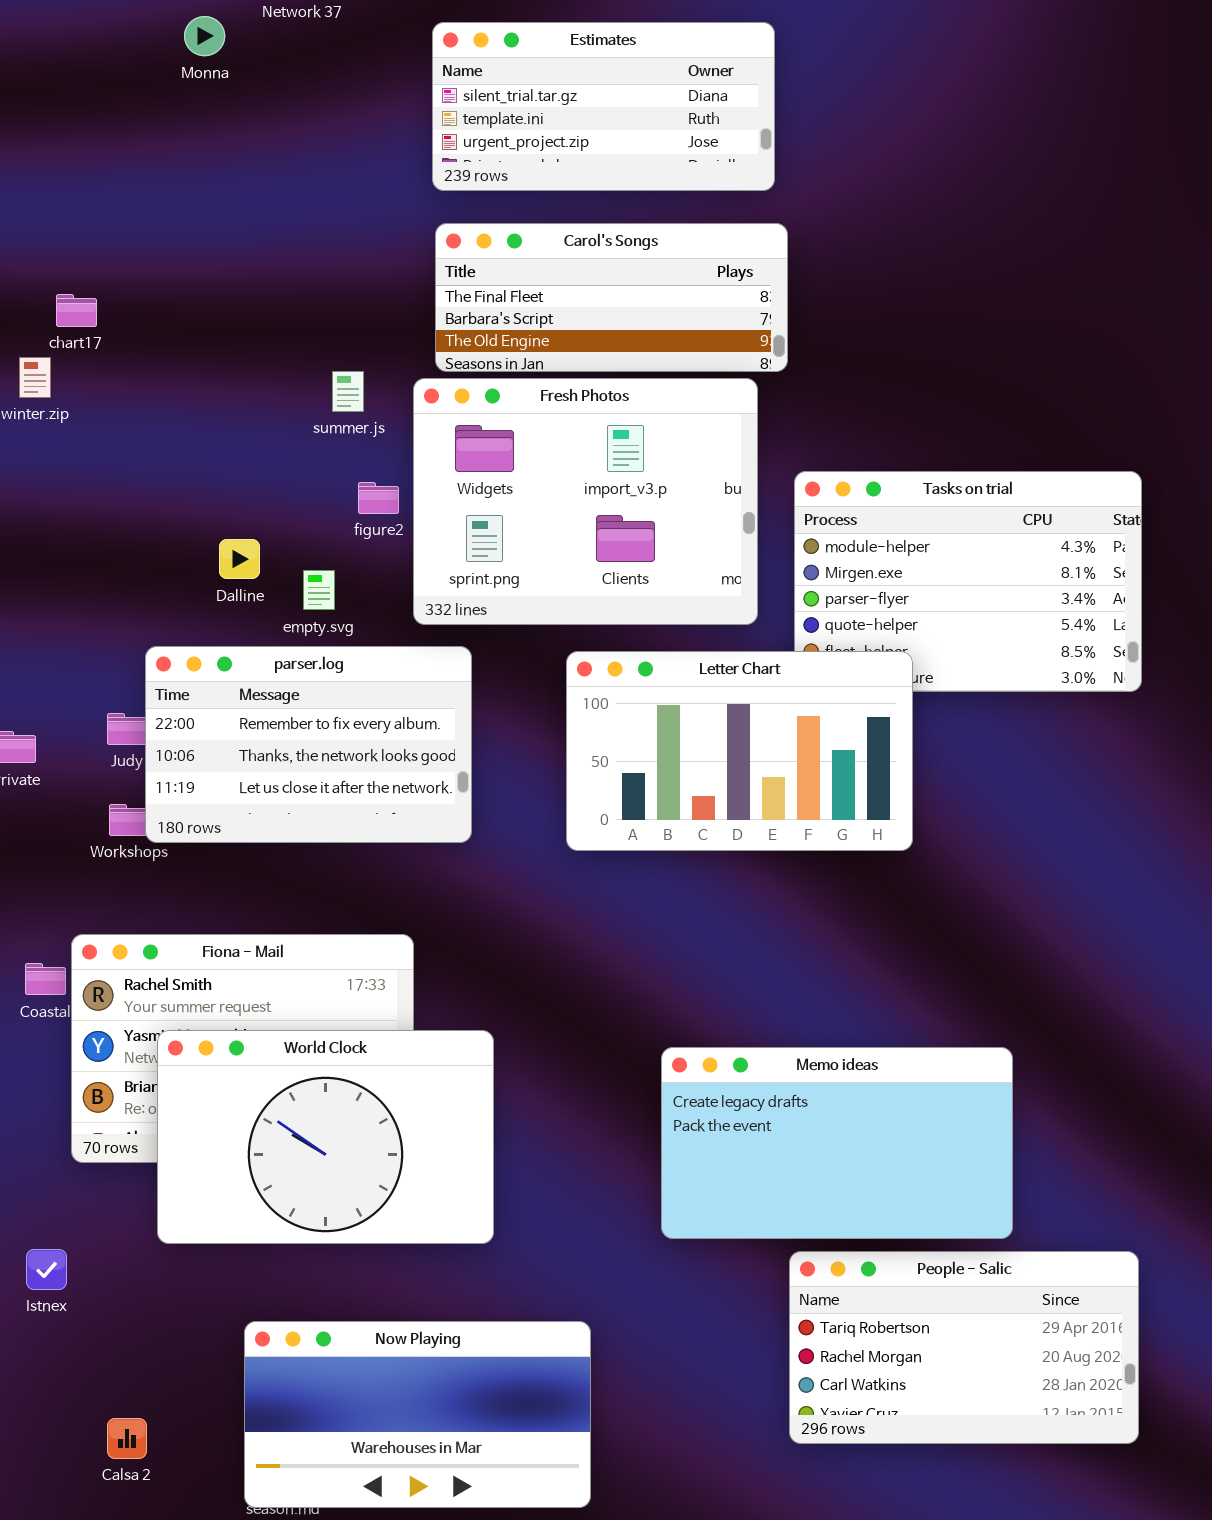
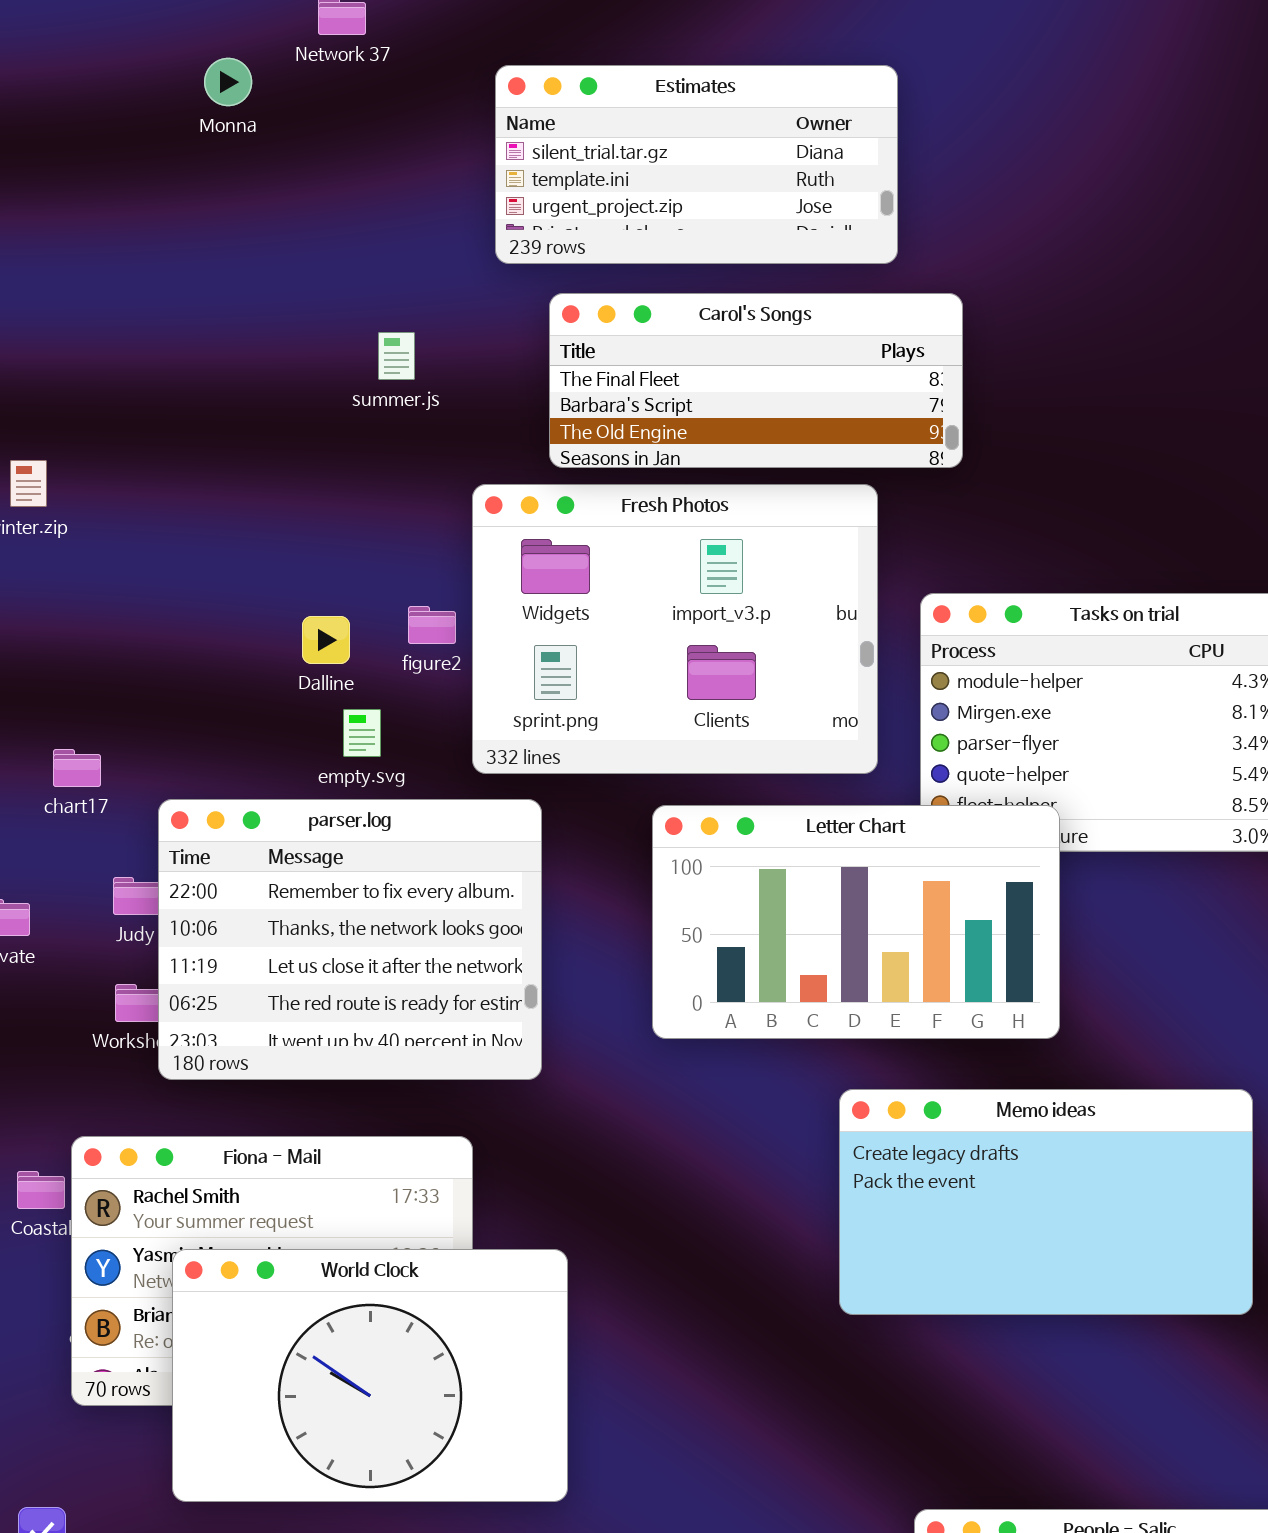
Carol's Songs: [435,223,788,372] -> [549,293,963,468], moved
chart17: [56,294,97,327] -> [53,749,101,787], moved
summer.js: [332,371,364,412] -> [378,332,415,380], moved
Dalline: [219,539,260,579] -> [302,616,350,664], moved
parser.log: [145,646,472,843] -> [158,799,542,1080], resized
Memo ideas: [661,1047,1013,1239] -> [839,1089,1253,1315], moved

